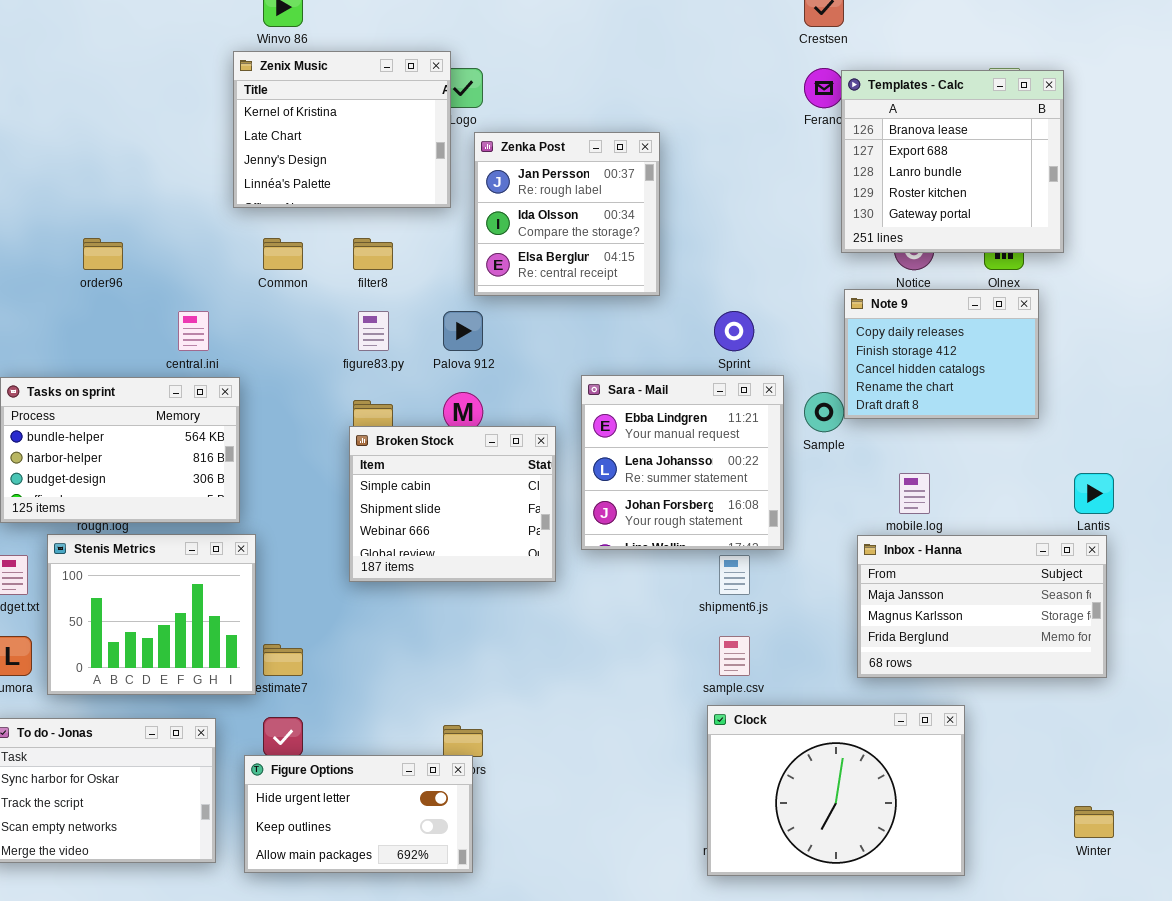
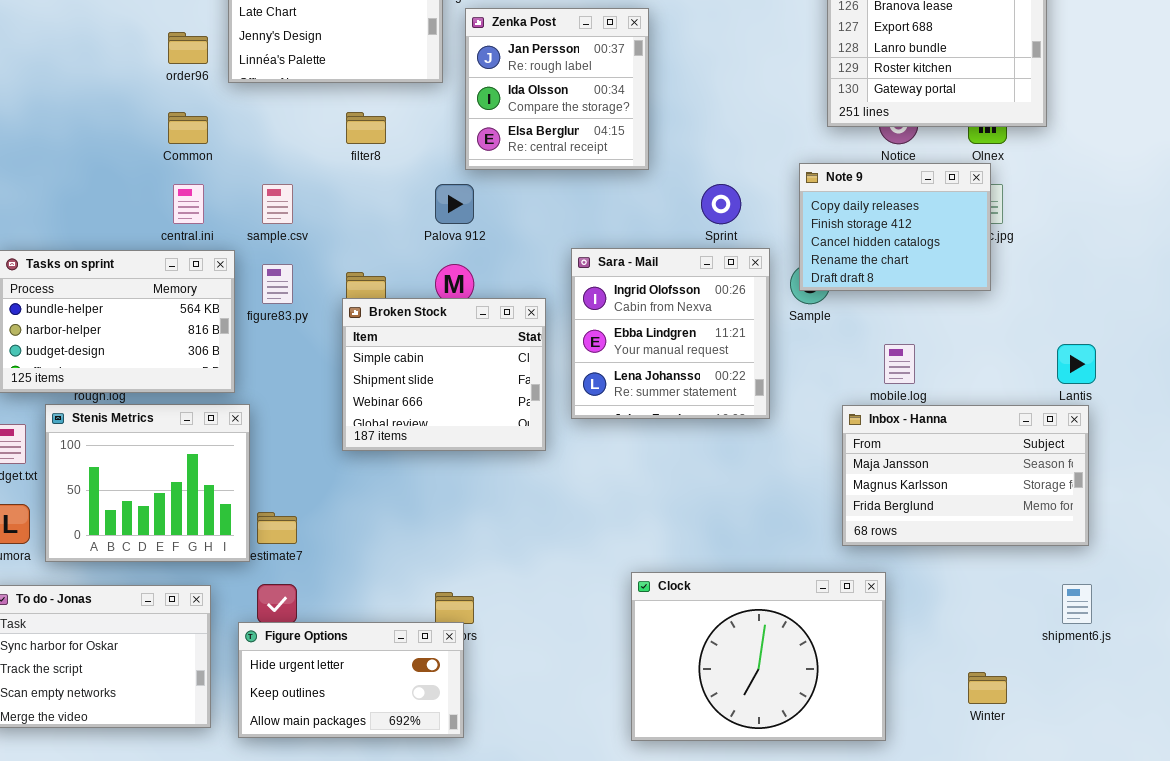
order96: [83,238,123,270] -> [168,32,208,64], moved
Common: [263,238,303,270] -> [168,112,208,144], moved
Note 9: [844,289,1039,419] -> [799,163,991,291], moved
figure83.py: [358,311,389,351] -> [262,264,293,304], moved
Sara - Mail: [581,375,784,550] -> [571,248,770,419], scrolled up 1 row
shipment6.js: [719,555,750,595] -> [1062,584,1092,624], moved
sample.csv: [719,636,750,676] -> [262,184,293,224], moved
Clock: [707,705,965,876] -> [631,572,886,741], moved
Winter: [1074,806,1114,838] -> [968,672,1007,704], moved

